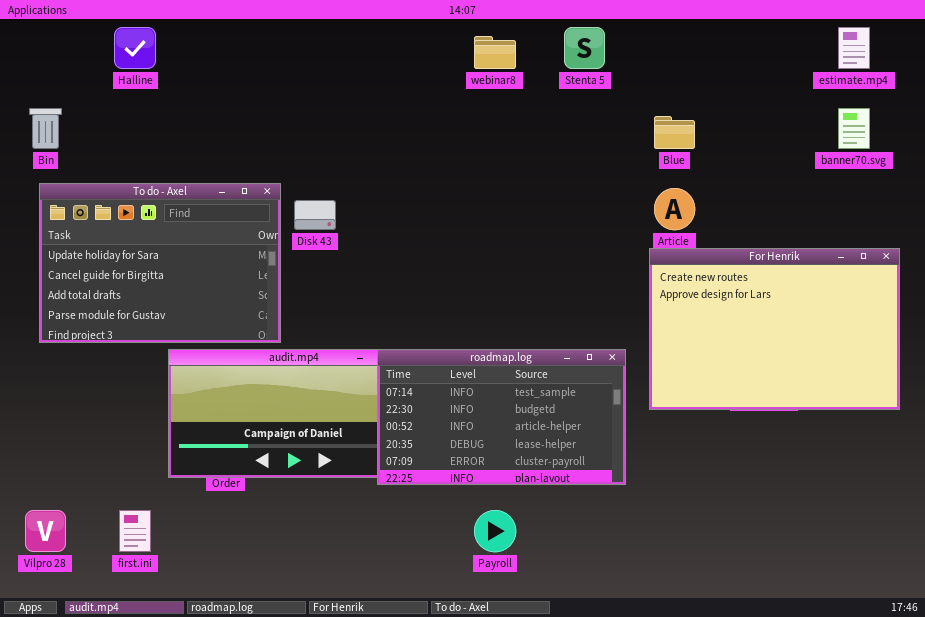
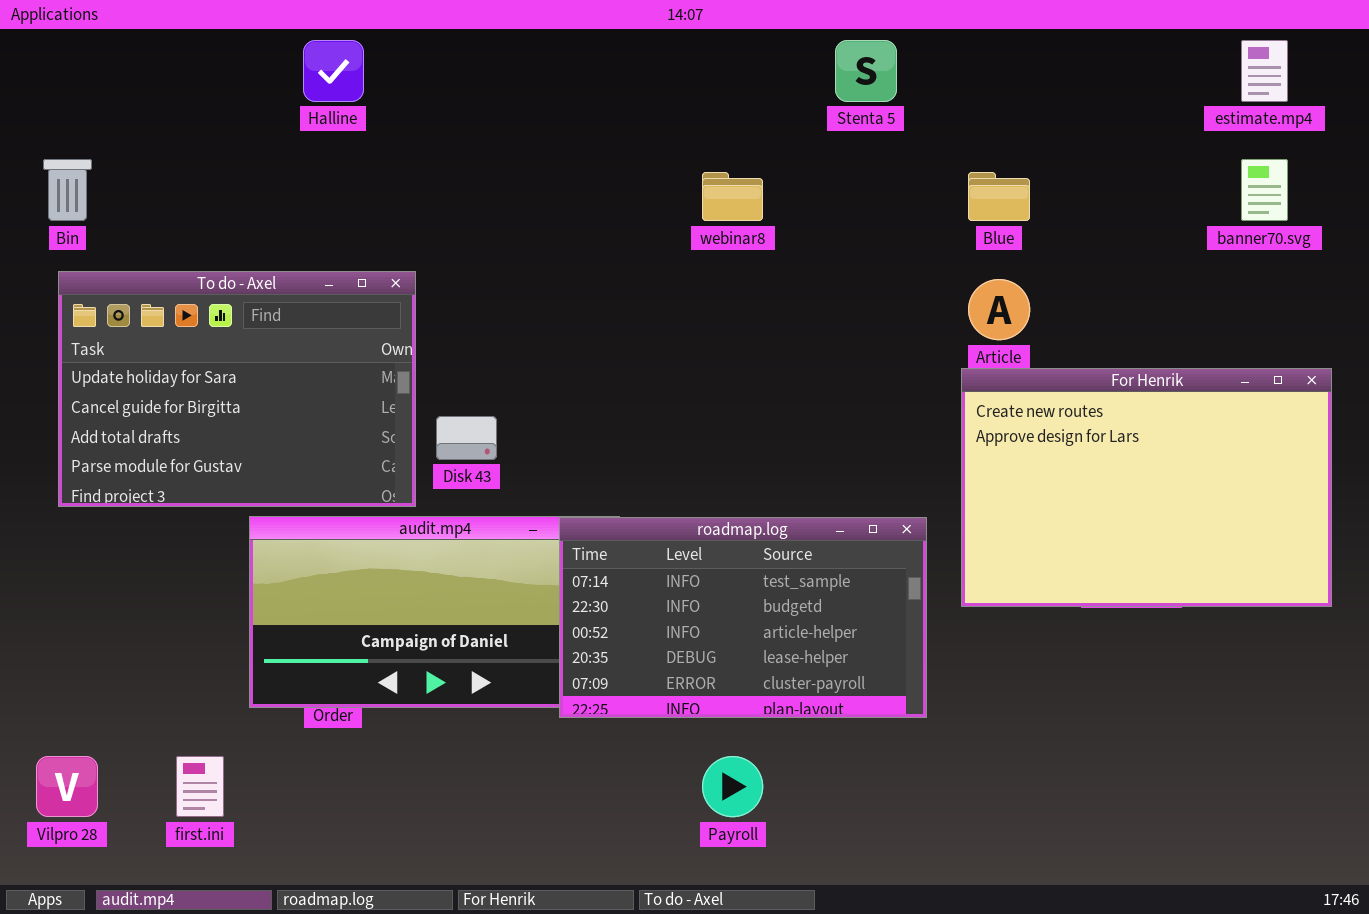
Halline: [114,27,156,69] -> [303,40,364,102], moved
webinar8: [474,36,516,69] -> [702,172,763,221], moved
Disk 43: [294,200,336,230] -> [436,416,497,460], moved

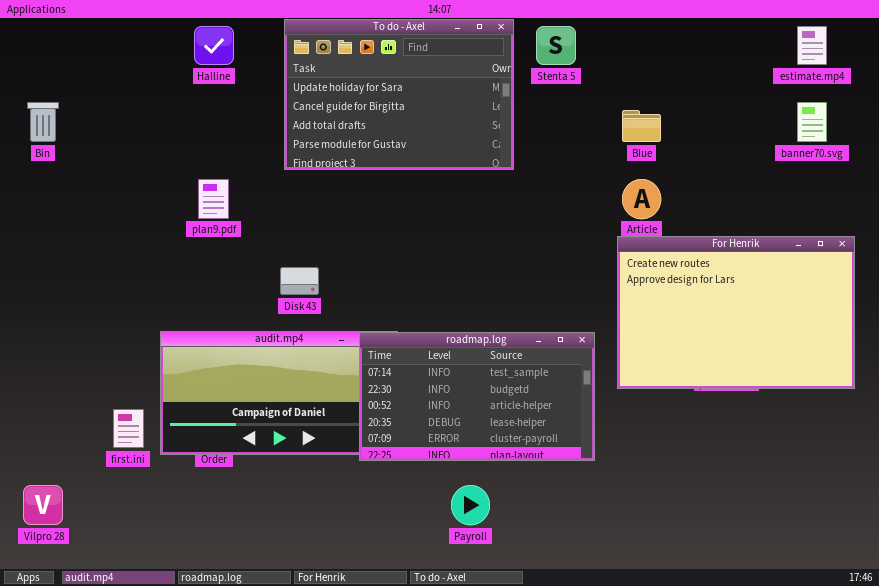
To do - Axel: [58,271,416,507] -> [284,19,514,170], moved
first.ini: [176,756,224,817] -> [113,409,144,448], moved

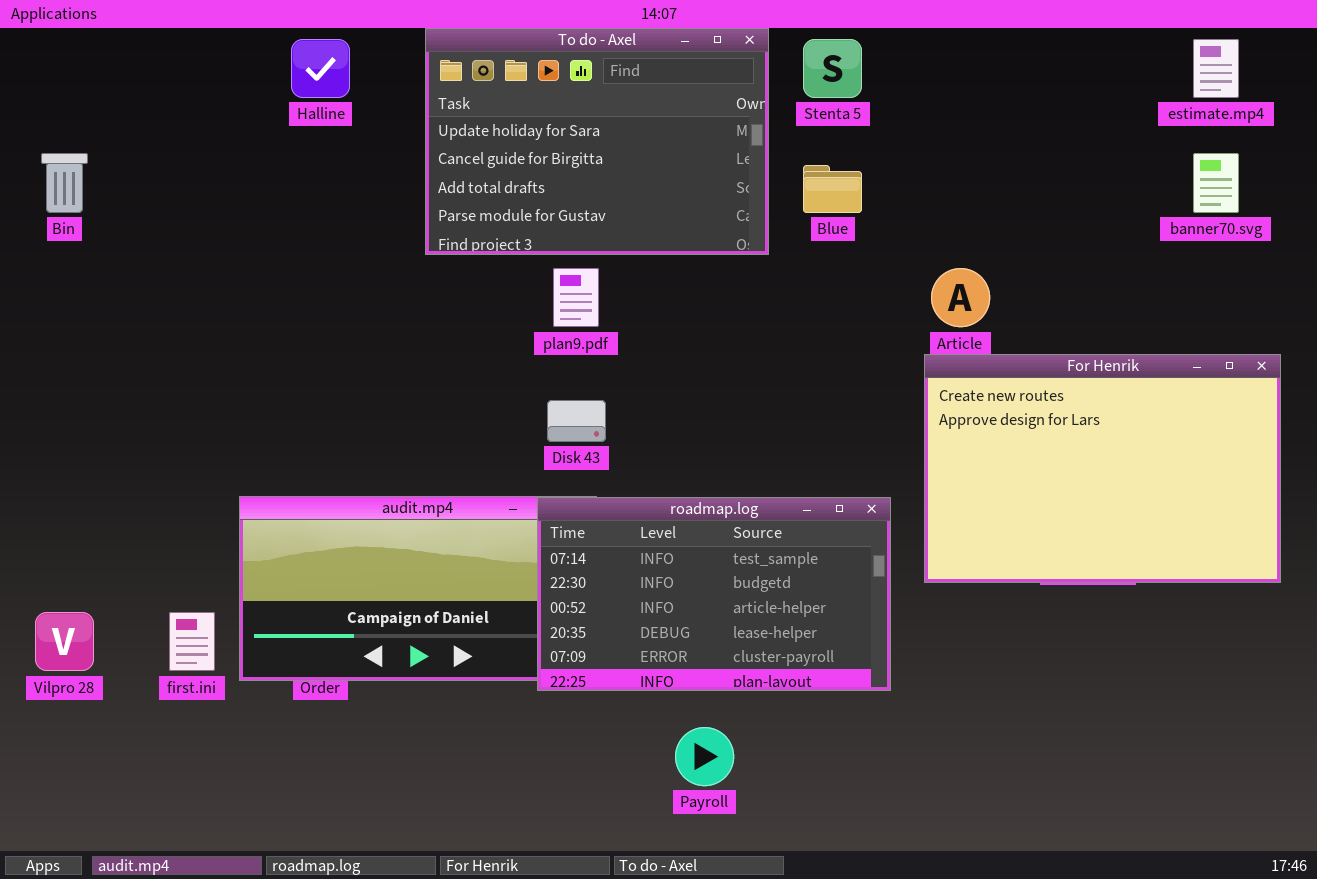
Blue: [622,110,661,142] -> [803,165,862,213], moved
plan9.pdf: [198,179,229,219] -> [553,268,599,327], moved
Disk 43: [280,267,319,295] -> [547,400,606,442], moved
Vilpro 28: [23,485,63,525] -> [35,612,94,671], moved

